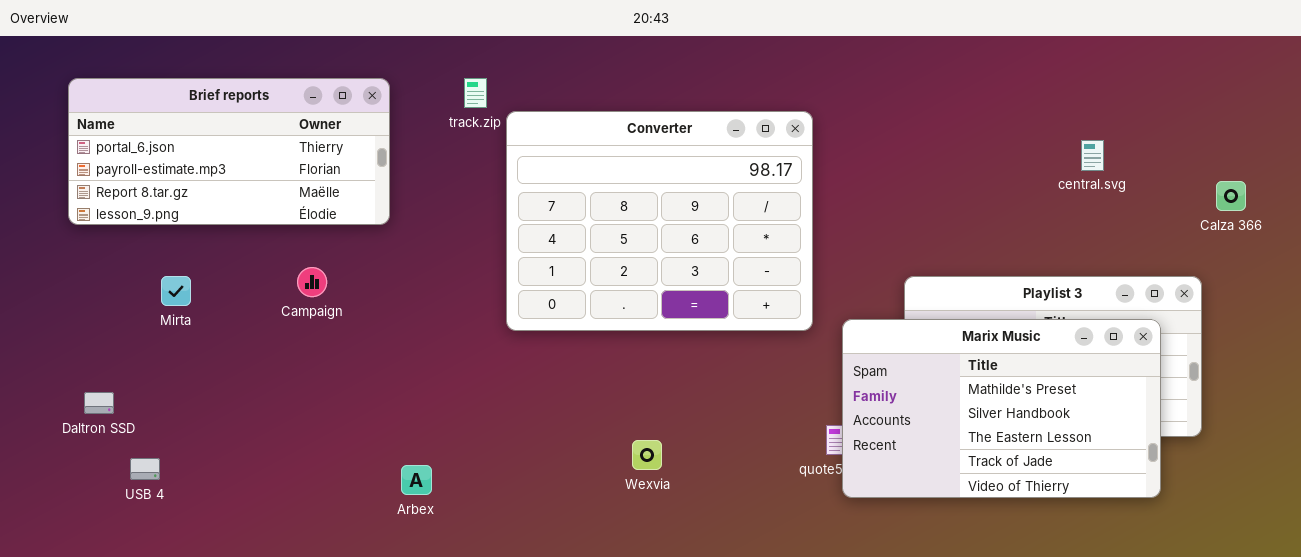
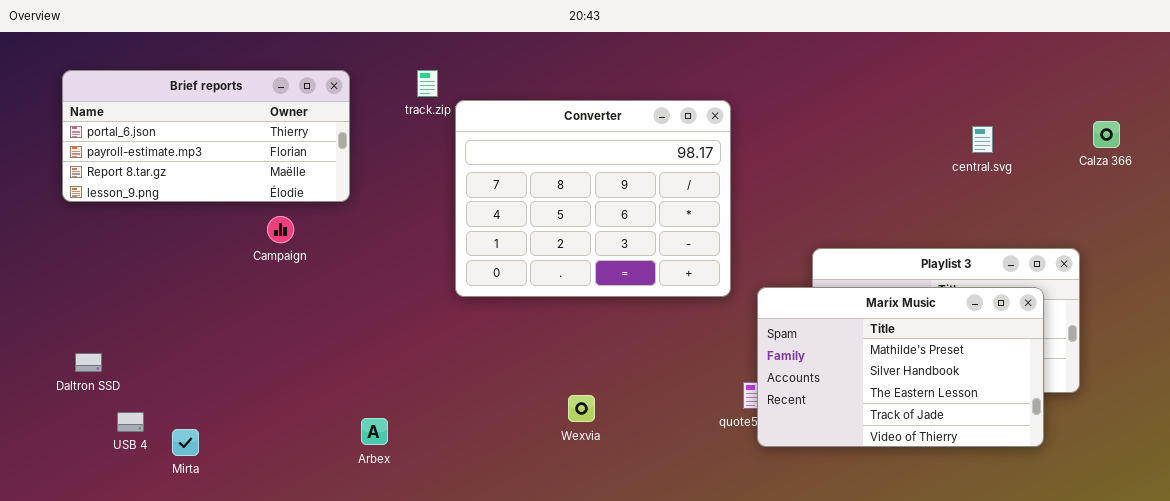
Calza 366: [1216,181,1246,211] -> [1093,121,1120,148], moved
Campaign: [297,267,327,297] -> [267,216,294,243], moved
Mirta: [161,276,191,306] -> [172,429,199,456], moved

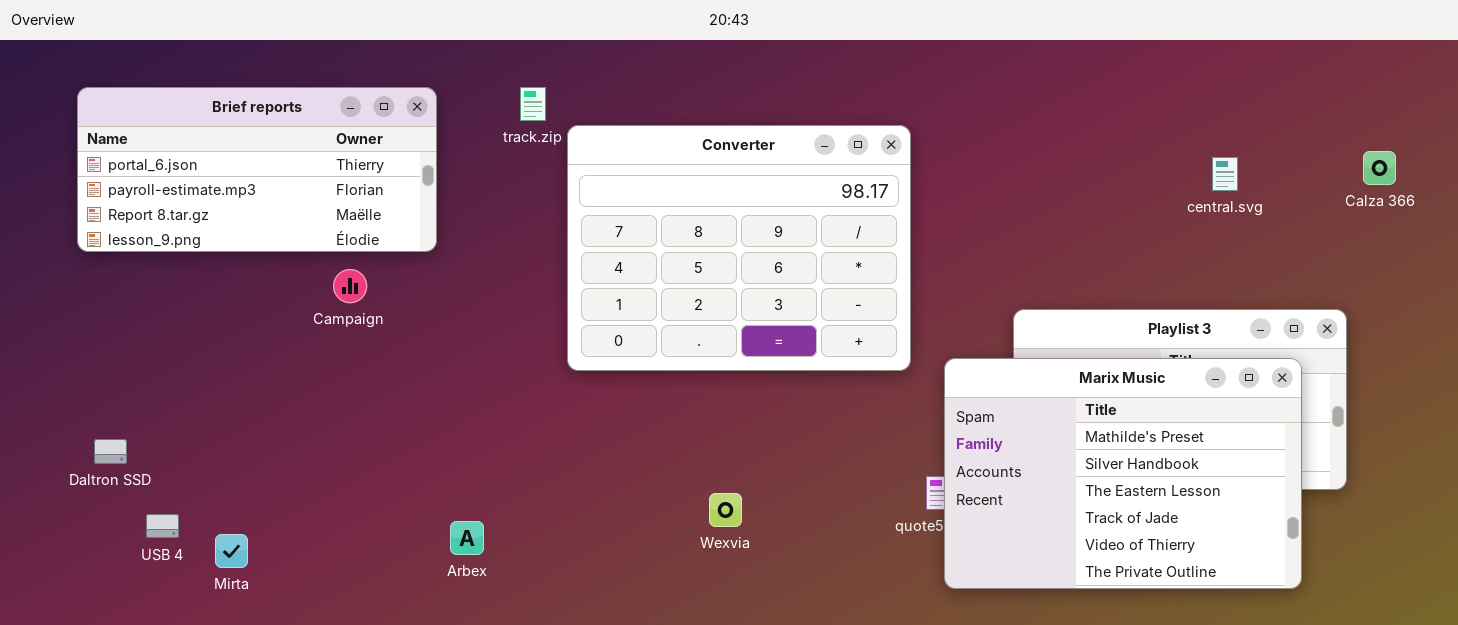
Marix Music: [757,287,1044,447] -> [944,358,1302,589], resized

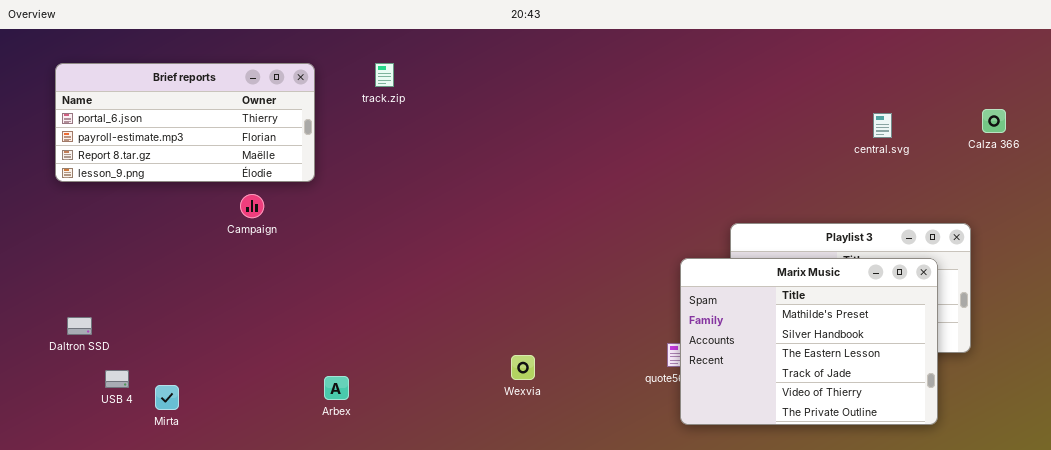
Converter: [567,125,911,371] -> none, closed

